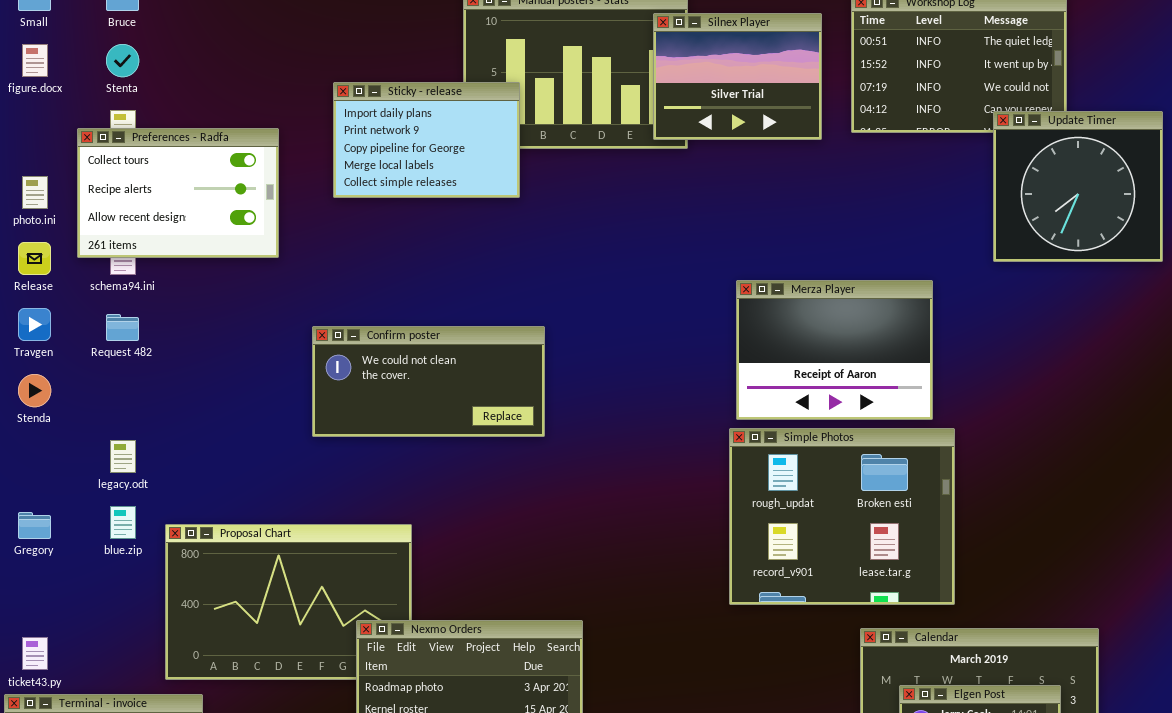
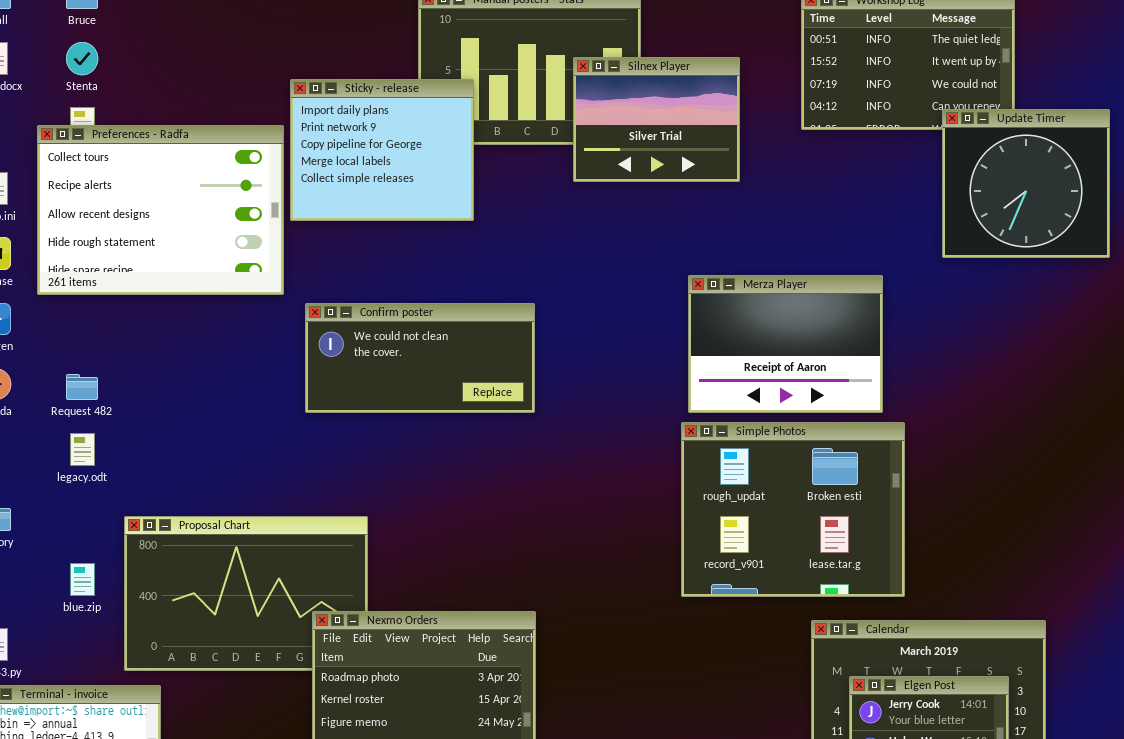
Silnex Player: [653,13,822,140] -> [573,57,740,182], moved
Sticky - release: [333,82,520,198] -> [290,79,474,221], resized
Preferences - Radfa: [77,128,279,258] -> [37,125,284,295], resized
Request 482: [106,314,139,341] -> [66,374,98,400], moved
Confirm poster: [312,326,545,437] -> [305,303,535,413], moved
blue.zip: [110,506,136,539] -> [70,563,95,596], moved

